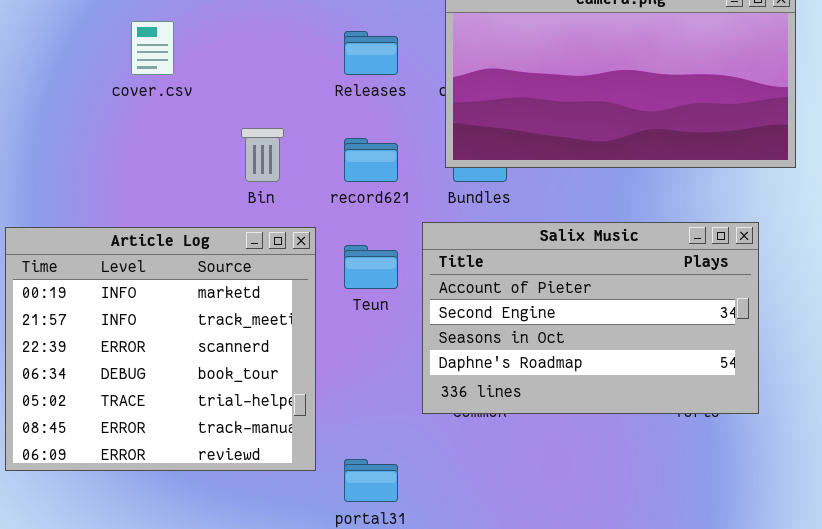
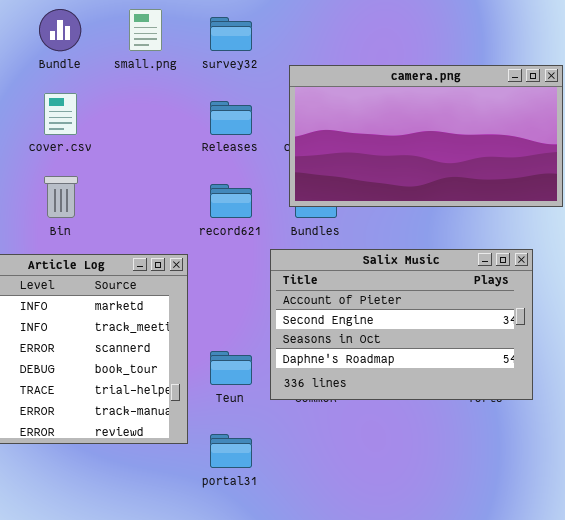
Bin: [241,128,284,182] -> [44,176,78,218], moved
Teun: [344,245,398,289] -> [210,351,252,385], moved

